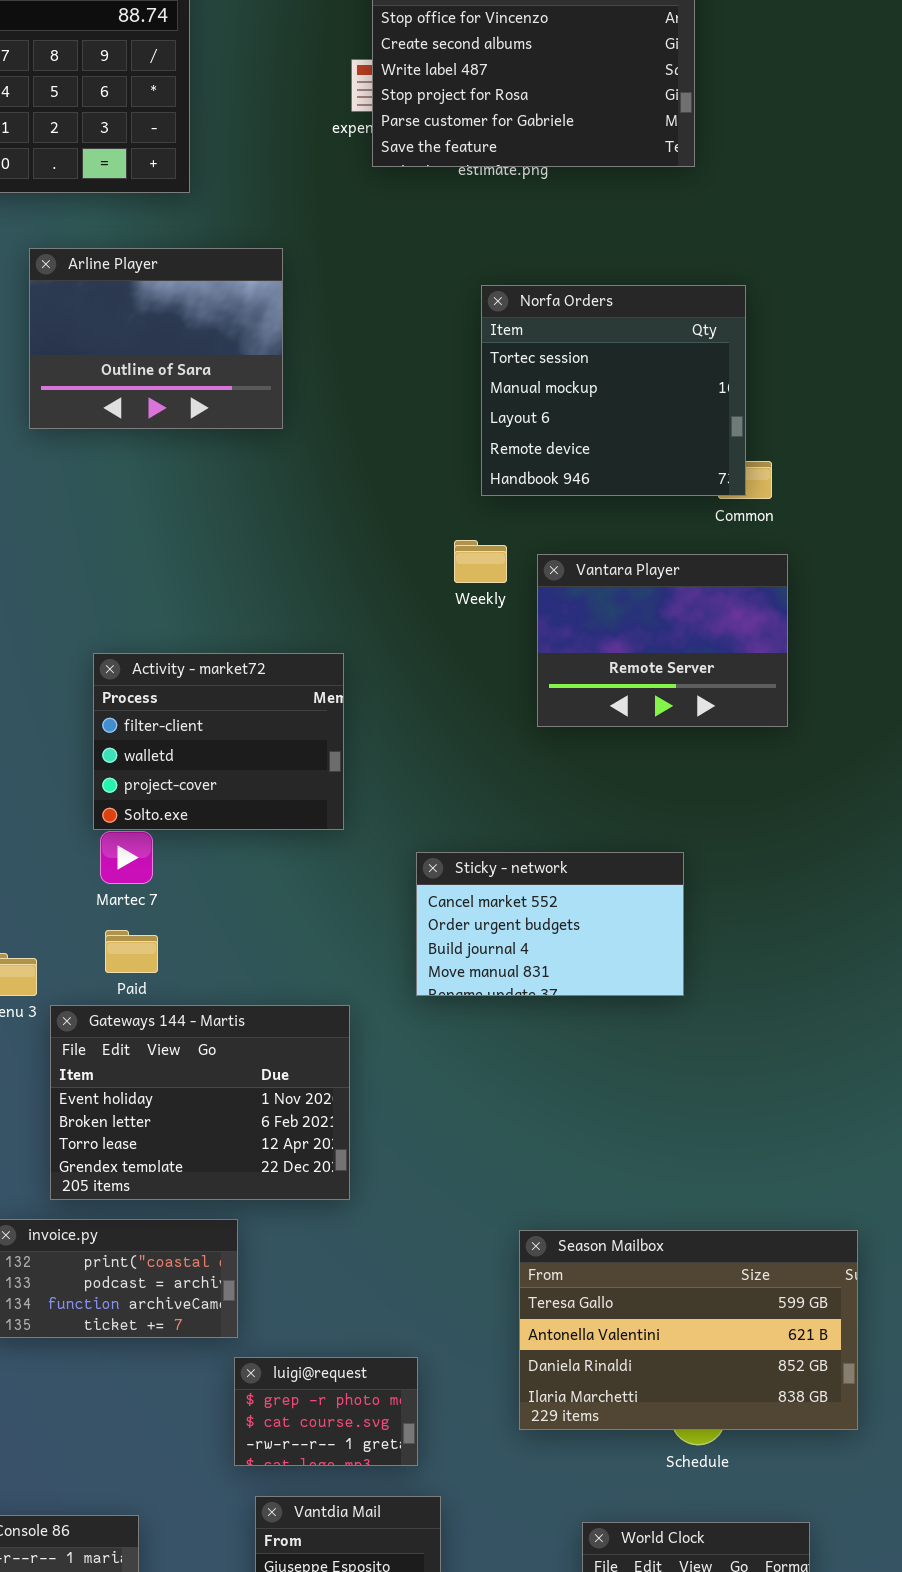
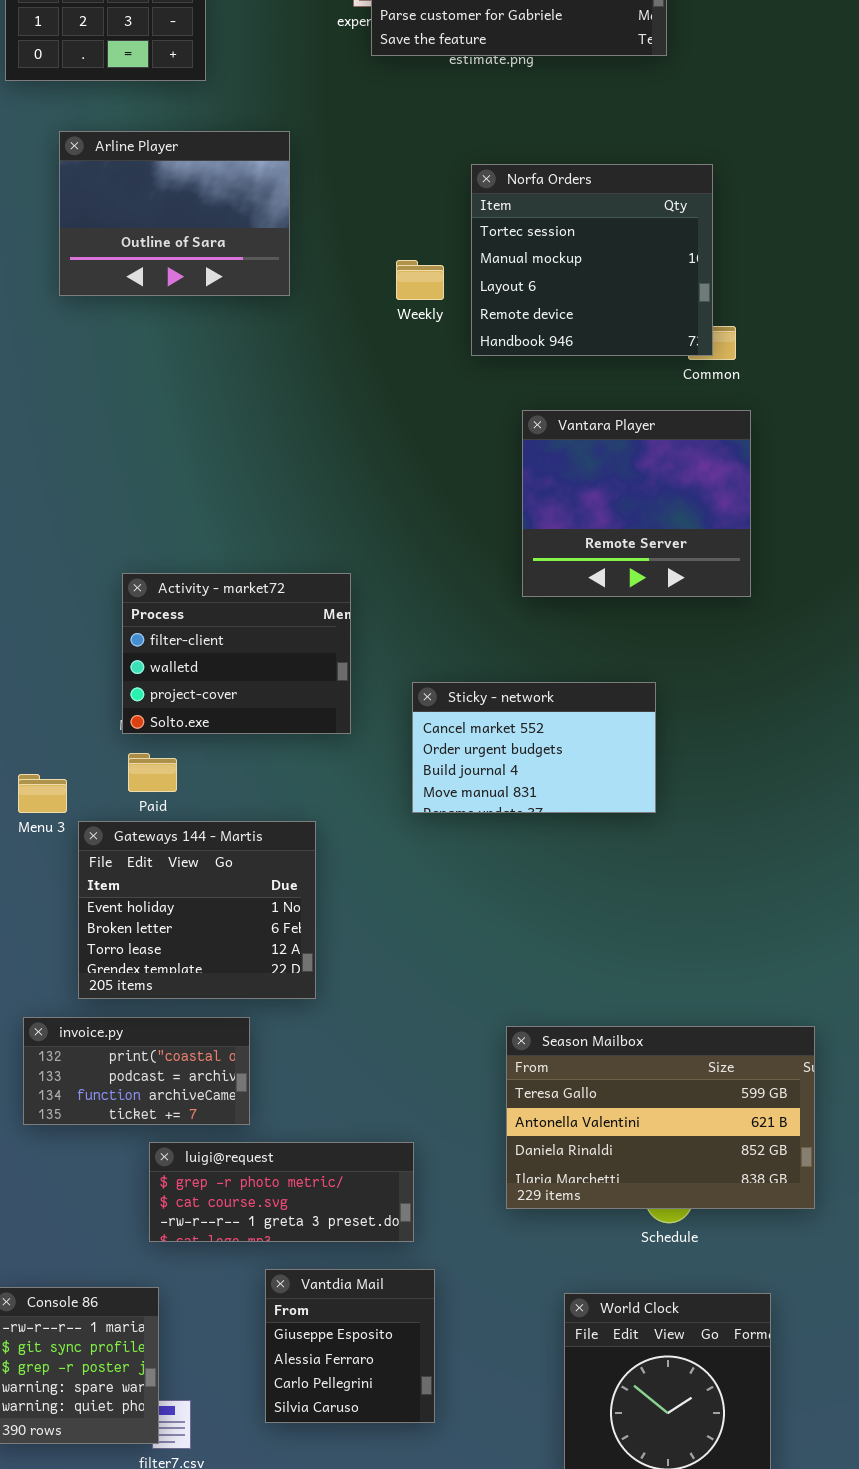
Weekly: [454,540,507,583] -> [396,260,444,300], moved
Vantara Player: [537,554,788,727] -> [522,410,751,597], resized
Activity - market72: [93,653,344,830] -> [122,573,351,734], moved
Gateways 144 - Martis: [50,1005,350,1200] -> [78,821,316,999], resized
luigi@request: [234,1357,418,1466] -> [149,1142,414,1242], resized

